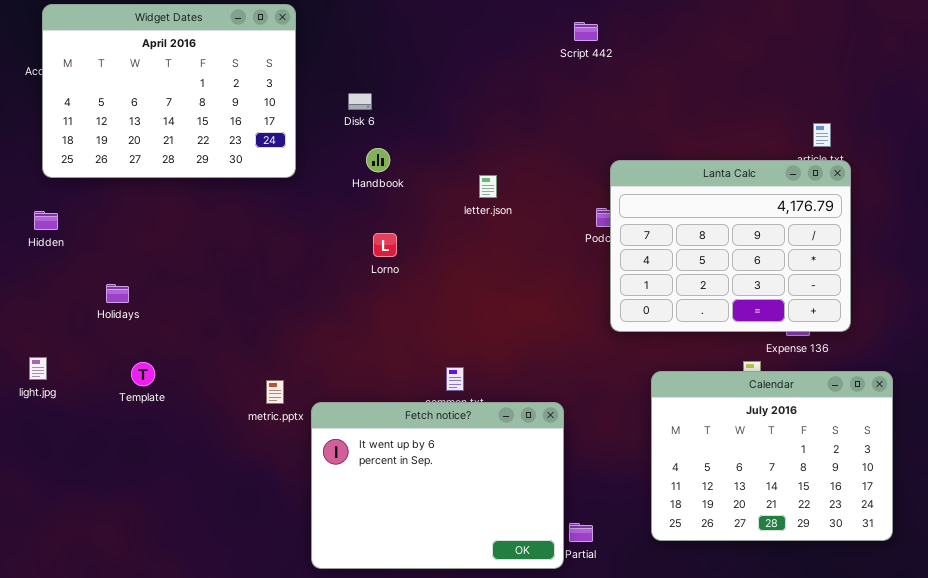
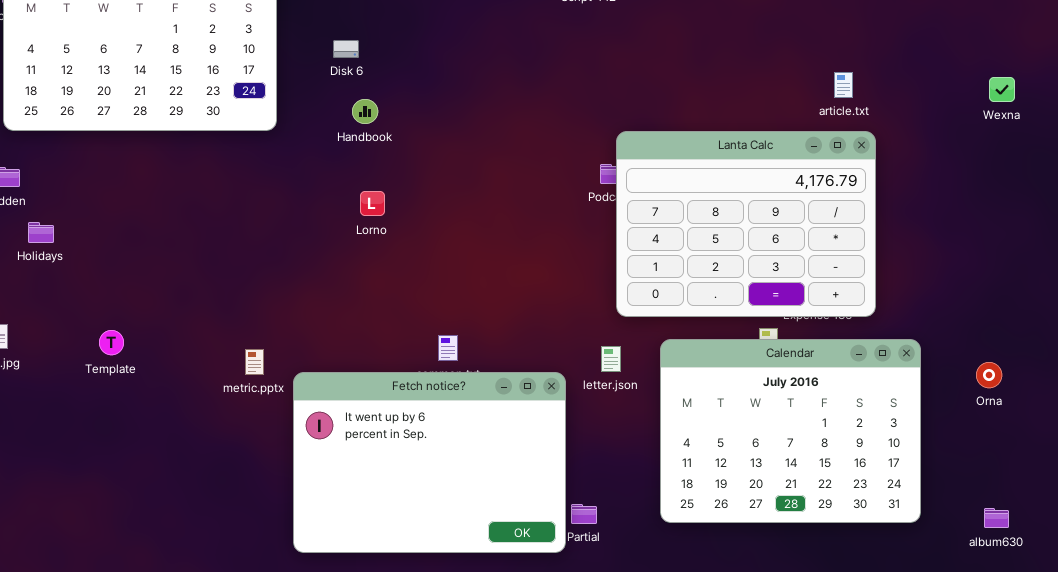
Lanta Calc: [610,160,851,332] -> [616,131,876,317], moved
letter.json: [479,175,497,198] -> [601,346,621,372], moved
Holidays: [106,284,129,303] -> [28,222,54,243], moved

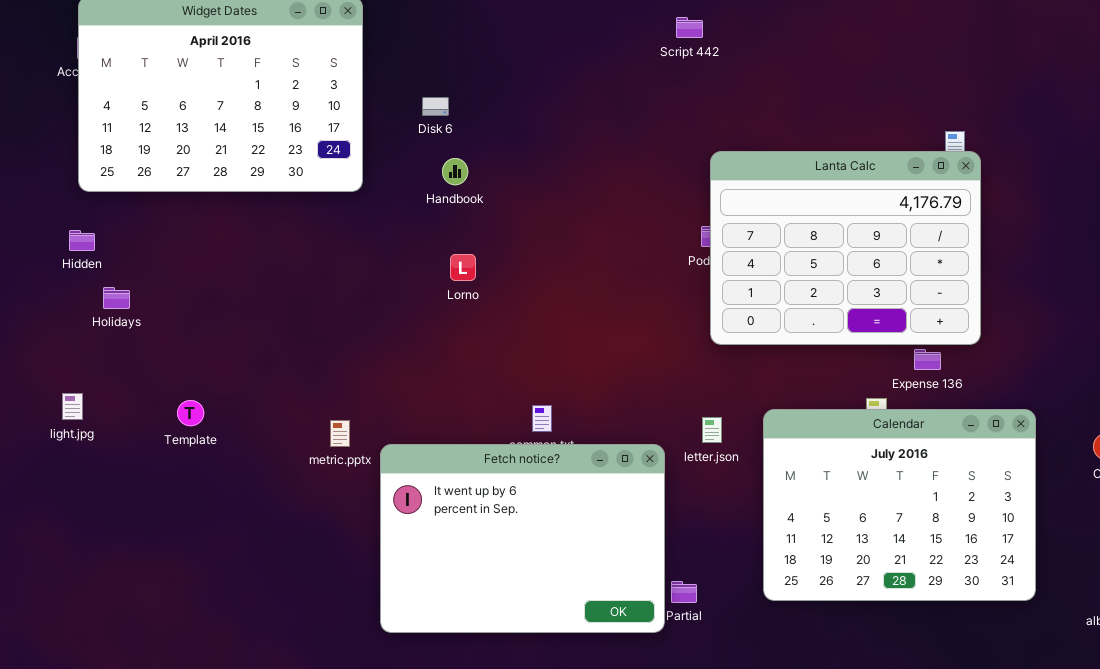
Lanta Calc: [616,131,876,317] -> [710,151,981,345], moved

